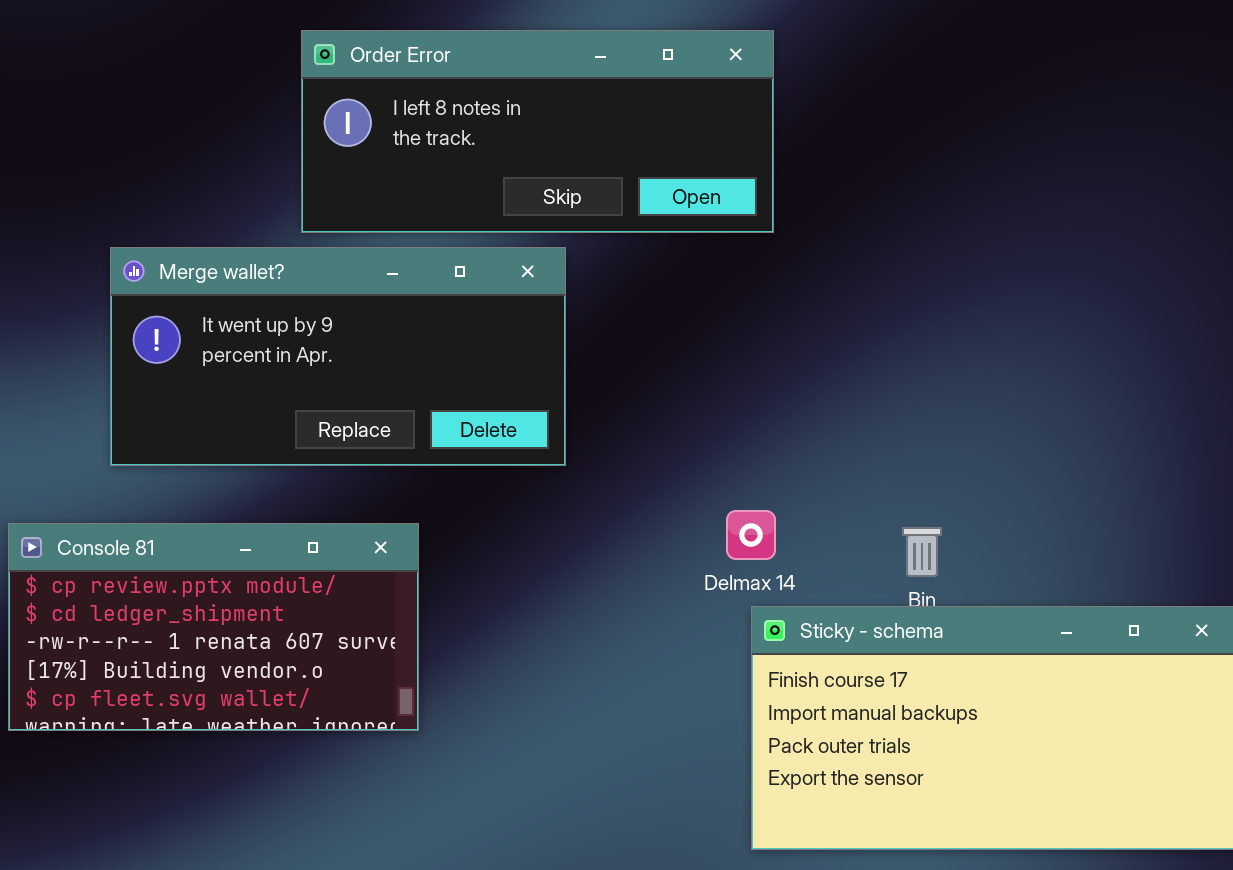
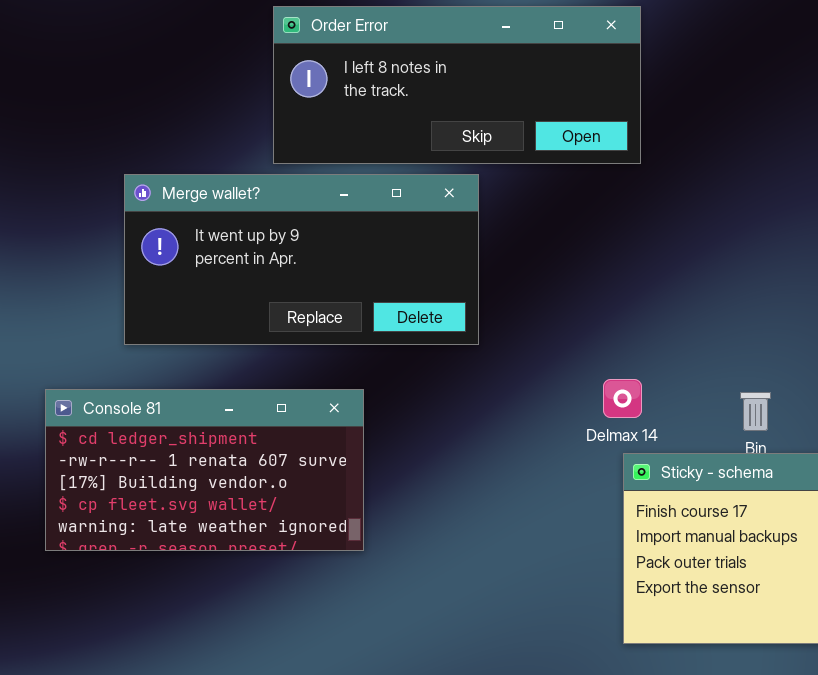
Console 81: [8,523,419,731] -> [45,389,364,551], scrolled down 1 row

